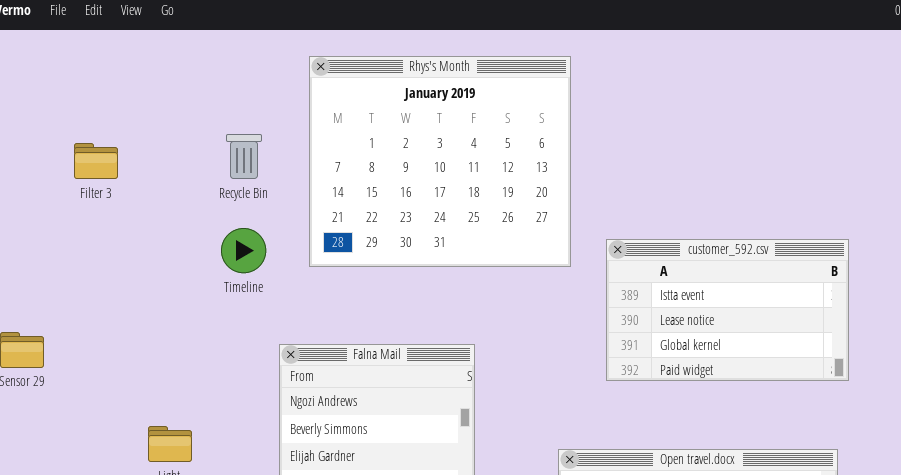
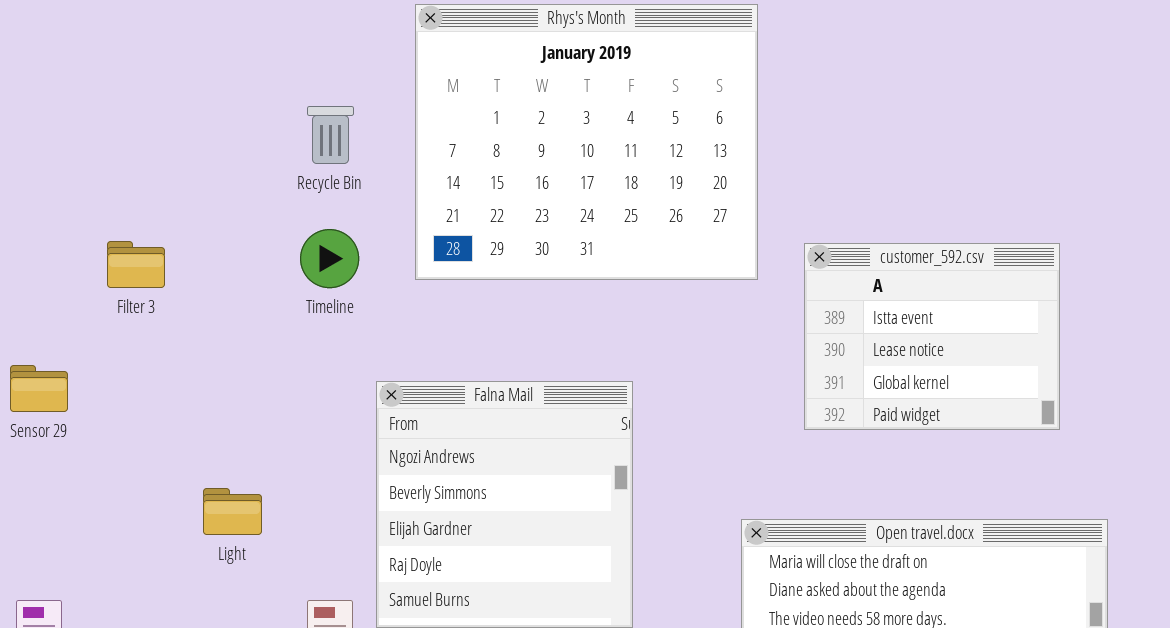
Filter 3: [74,143,118,179] -> [107,241,165,288], moved
customer_592.csv: [606,239,849,381] -> [804,243,1060,430], resized

